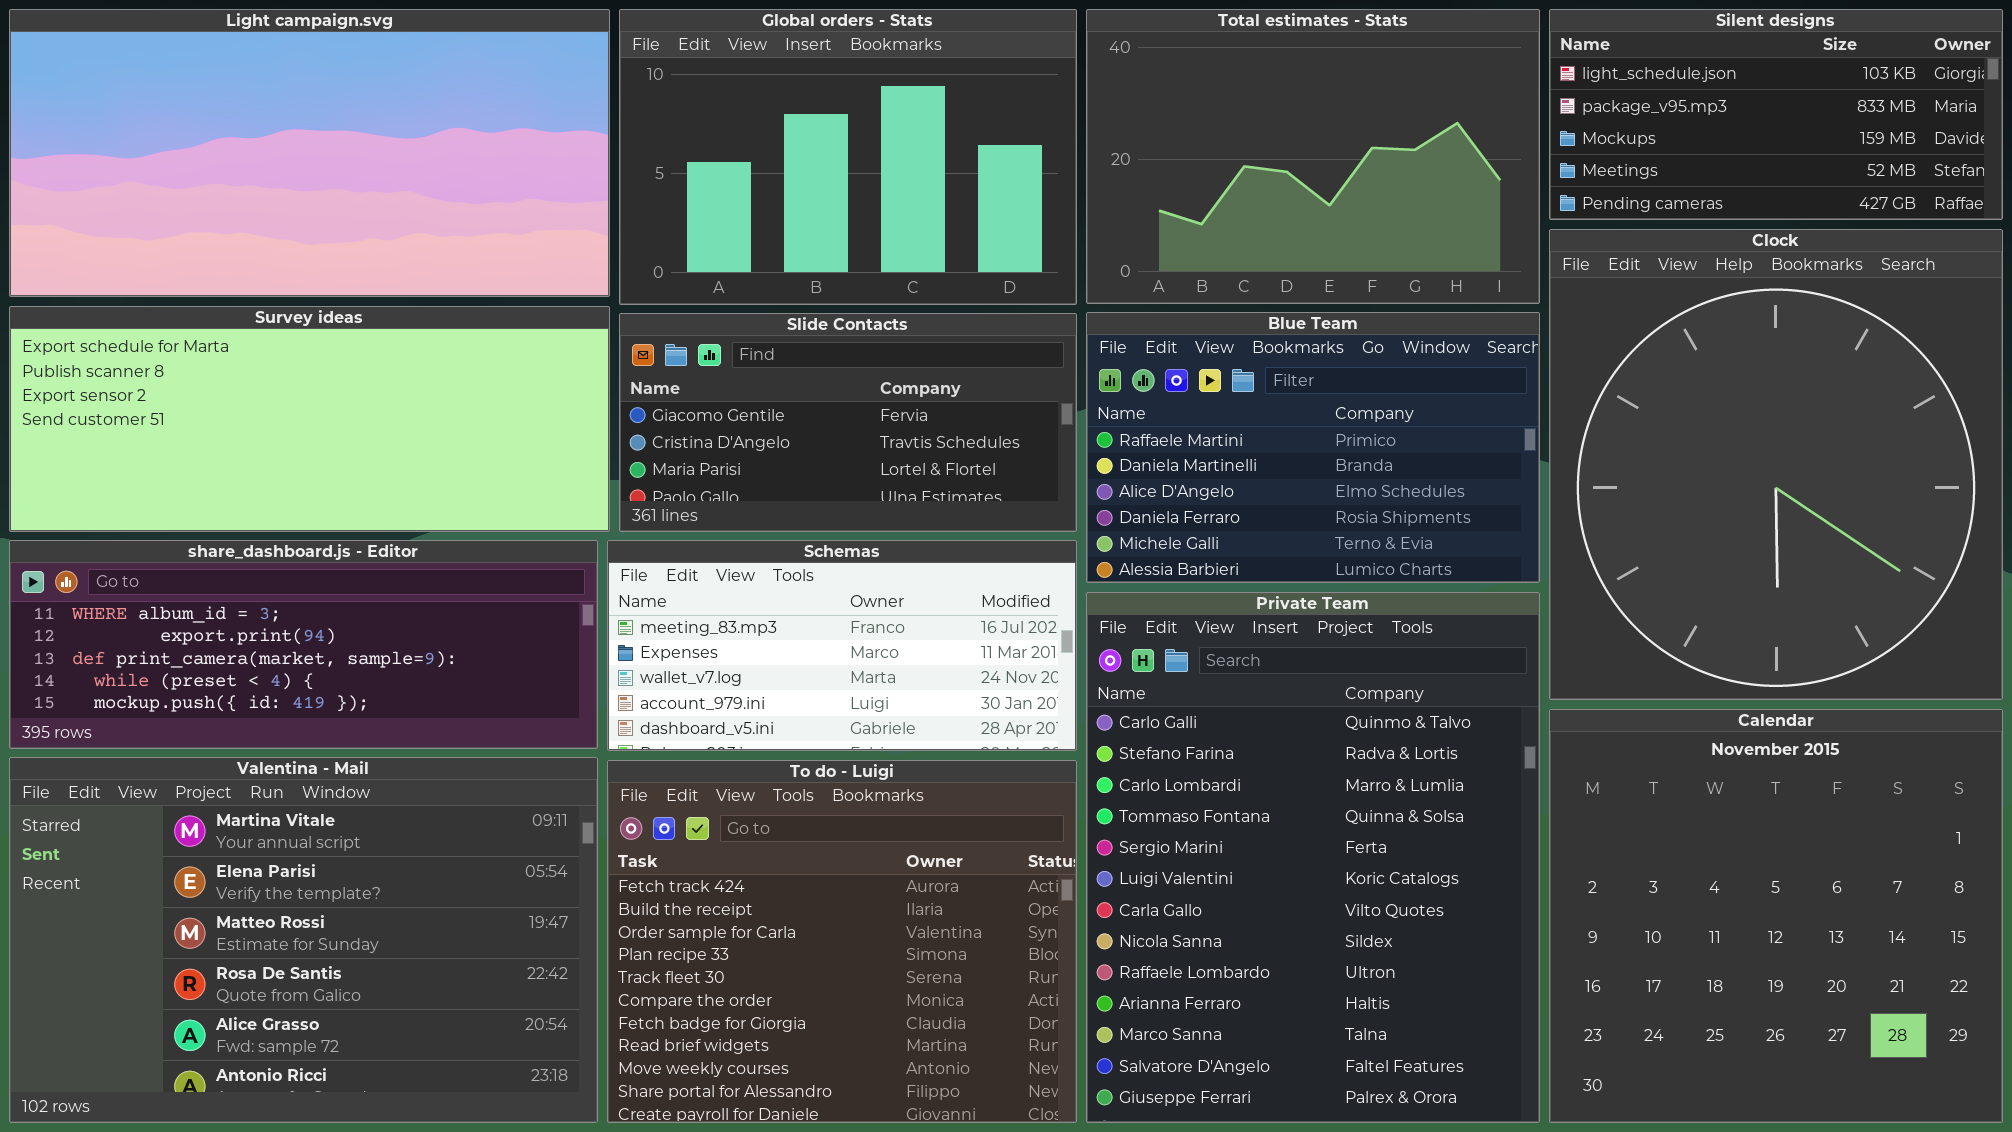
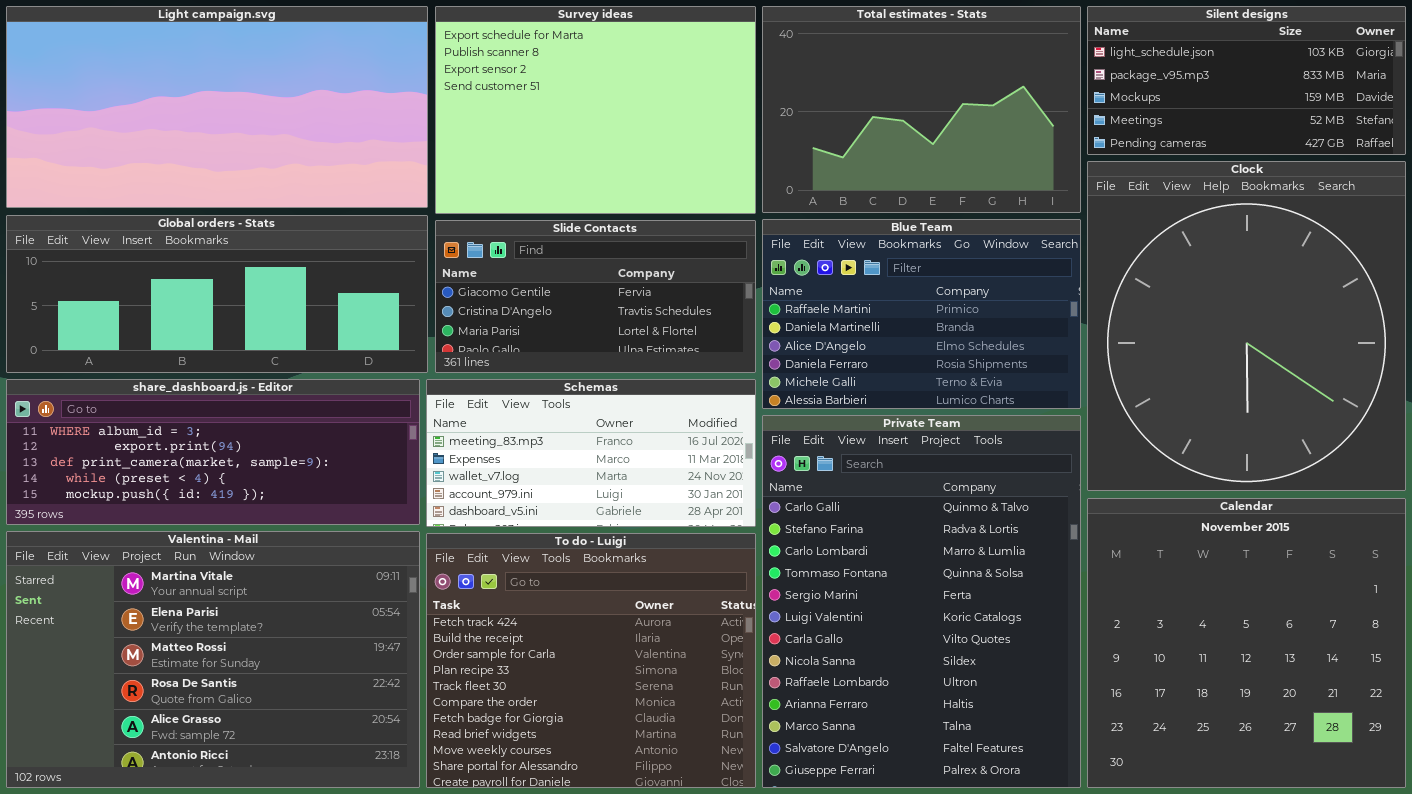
Global orders - Stats: [619,9,1077,305] -> [6,215,428,373], moved, resized
Survey ideas: [9,306,610,532] -> [435,6,756,214], moved, resized

